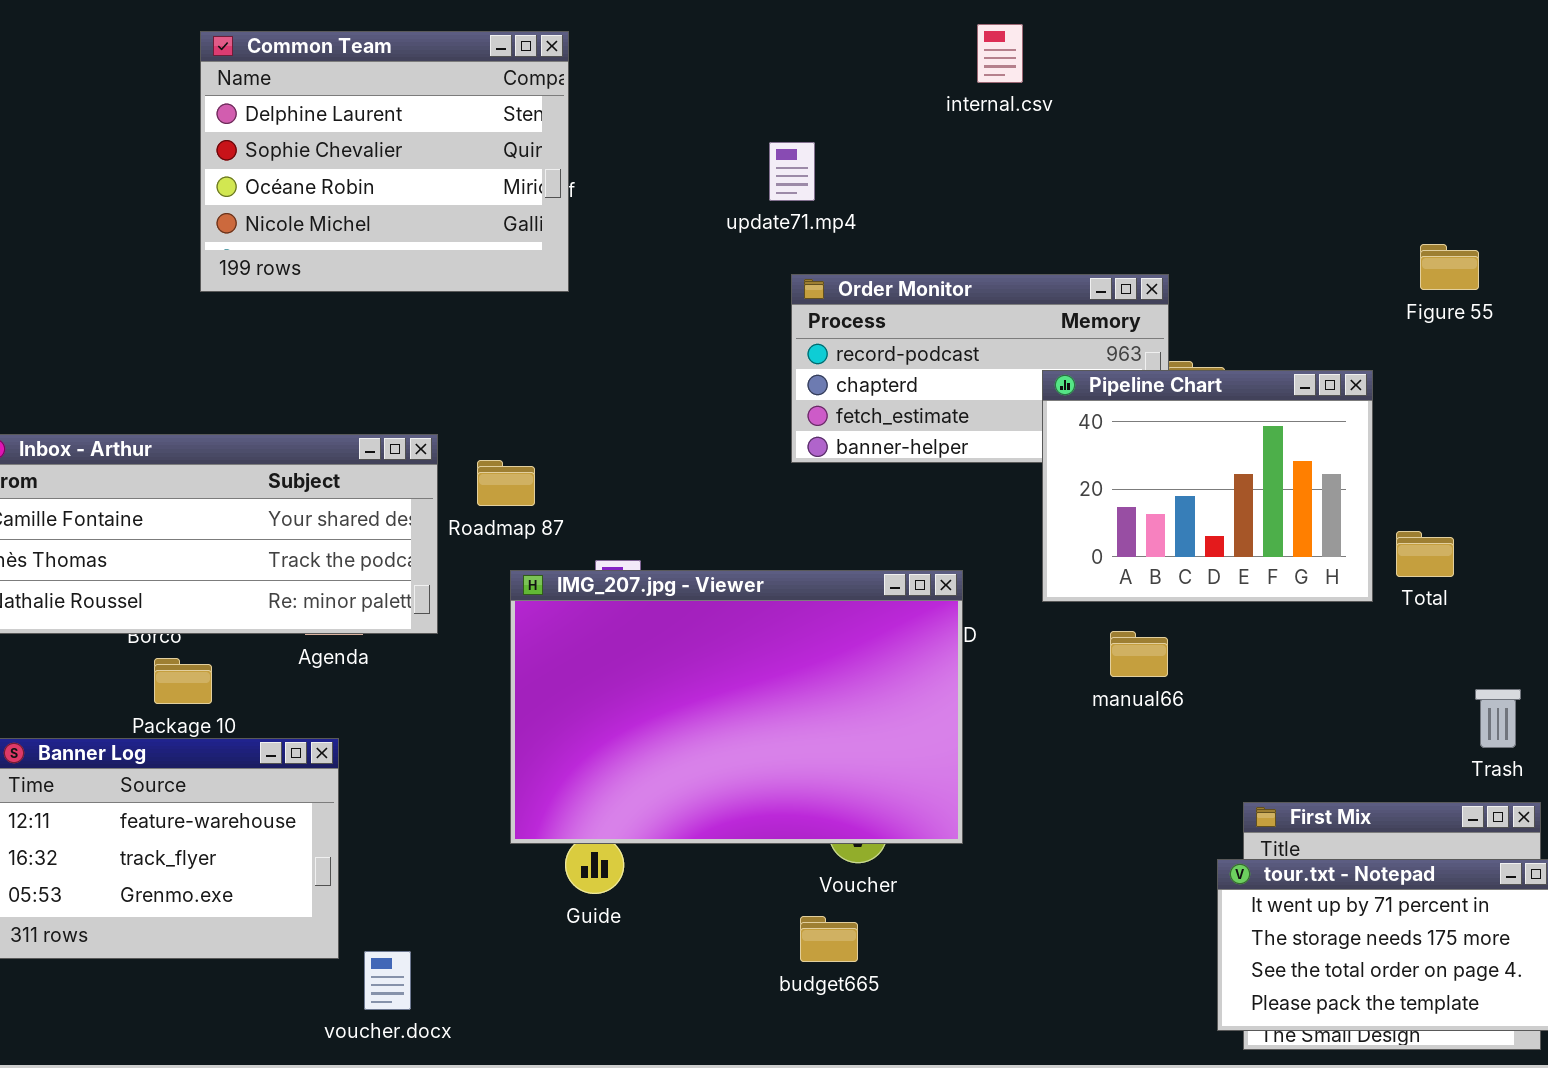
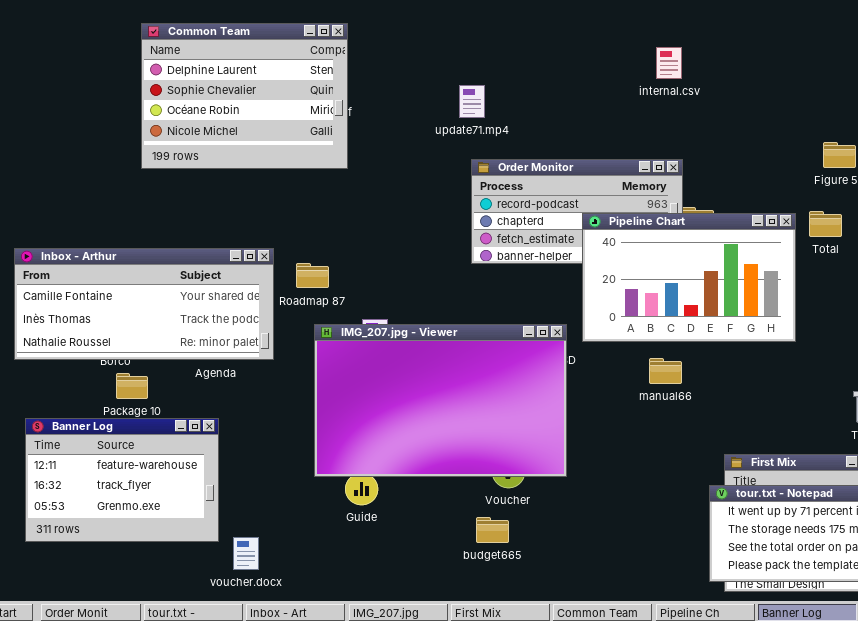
internal.csv: [977,24,1023,83] -> [656,47,682,79], moved
Pipeline Chart: [1042,370,1373,602] -> [582,213,796,342], resized
Total: [1396,531,1454,577] -> [809,211,842,237], moved

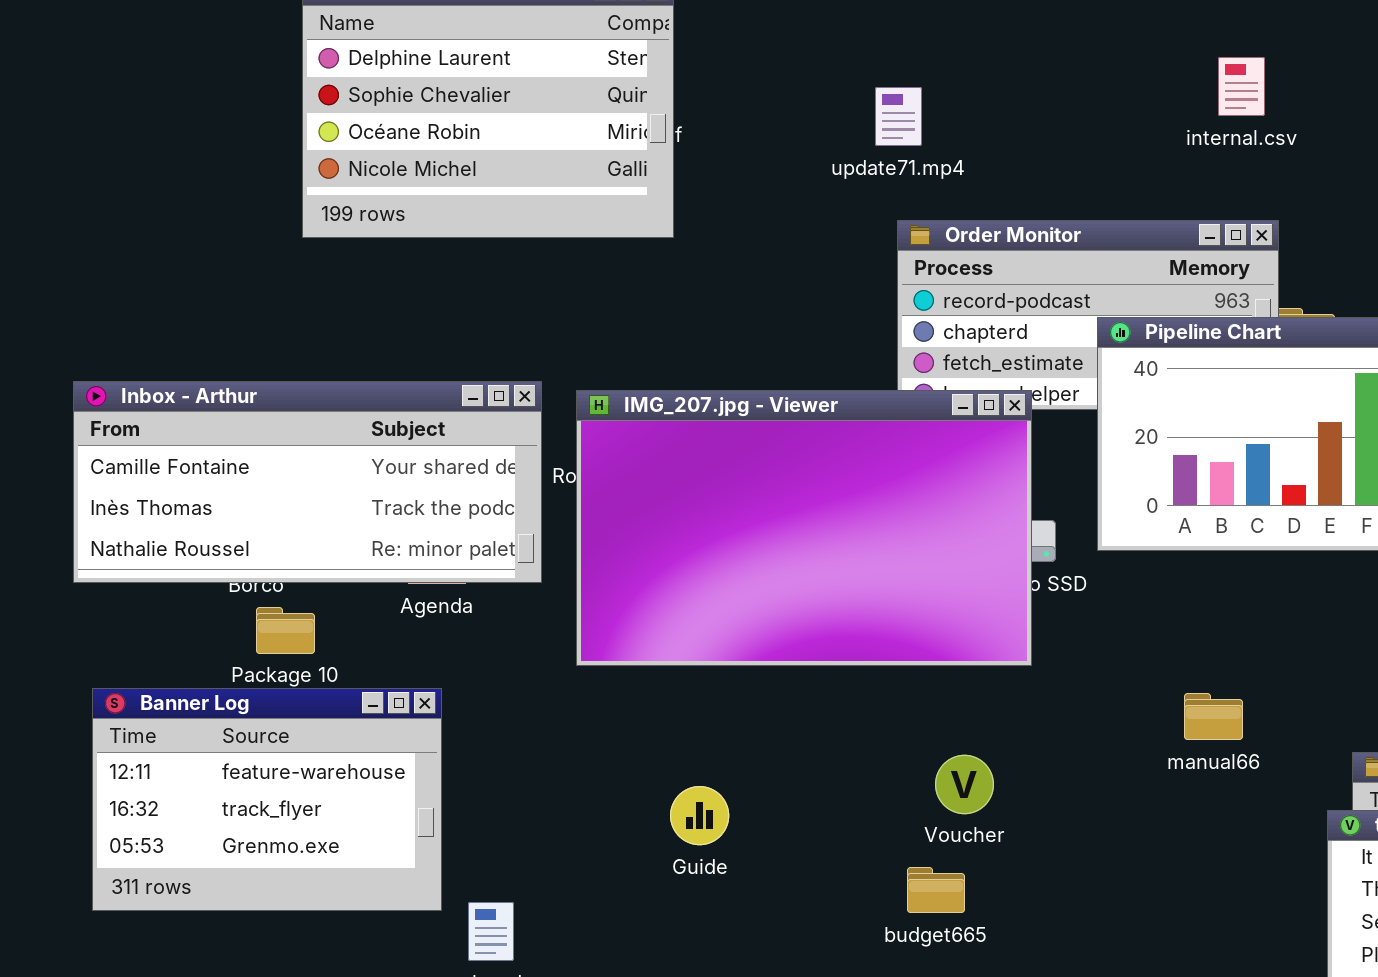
internal.csv: [656,47,682,79] -> [1218,57,1265,116], moved
IMG_207.jpg - Viewer: [314,324,567,477] -> [576,390,1032,666], moved
manual66: [649,358,682,384] -> [1184,693,1243,740], moved

